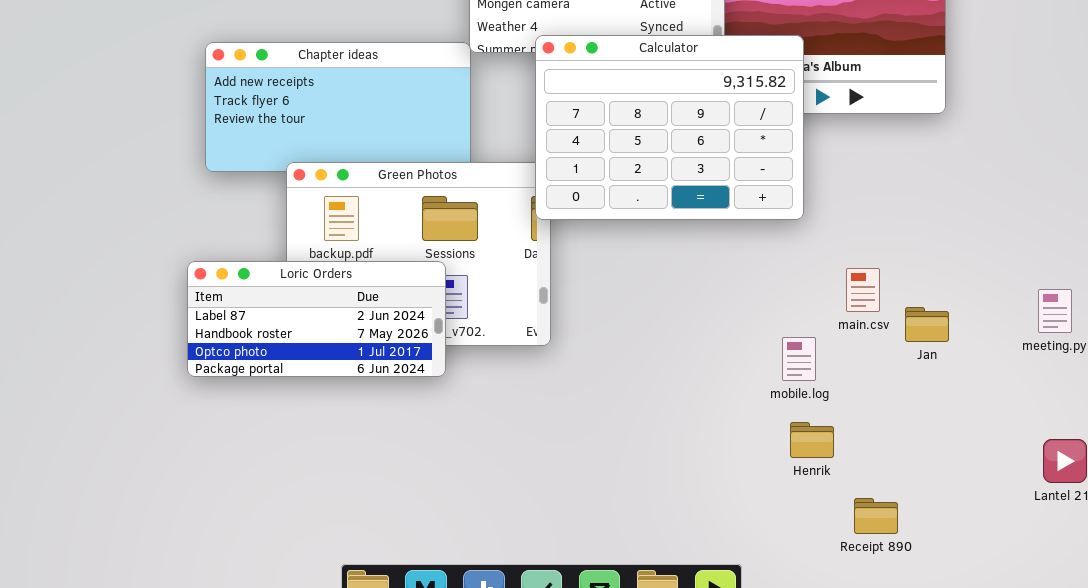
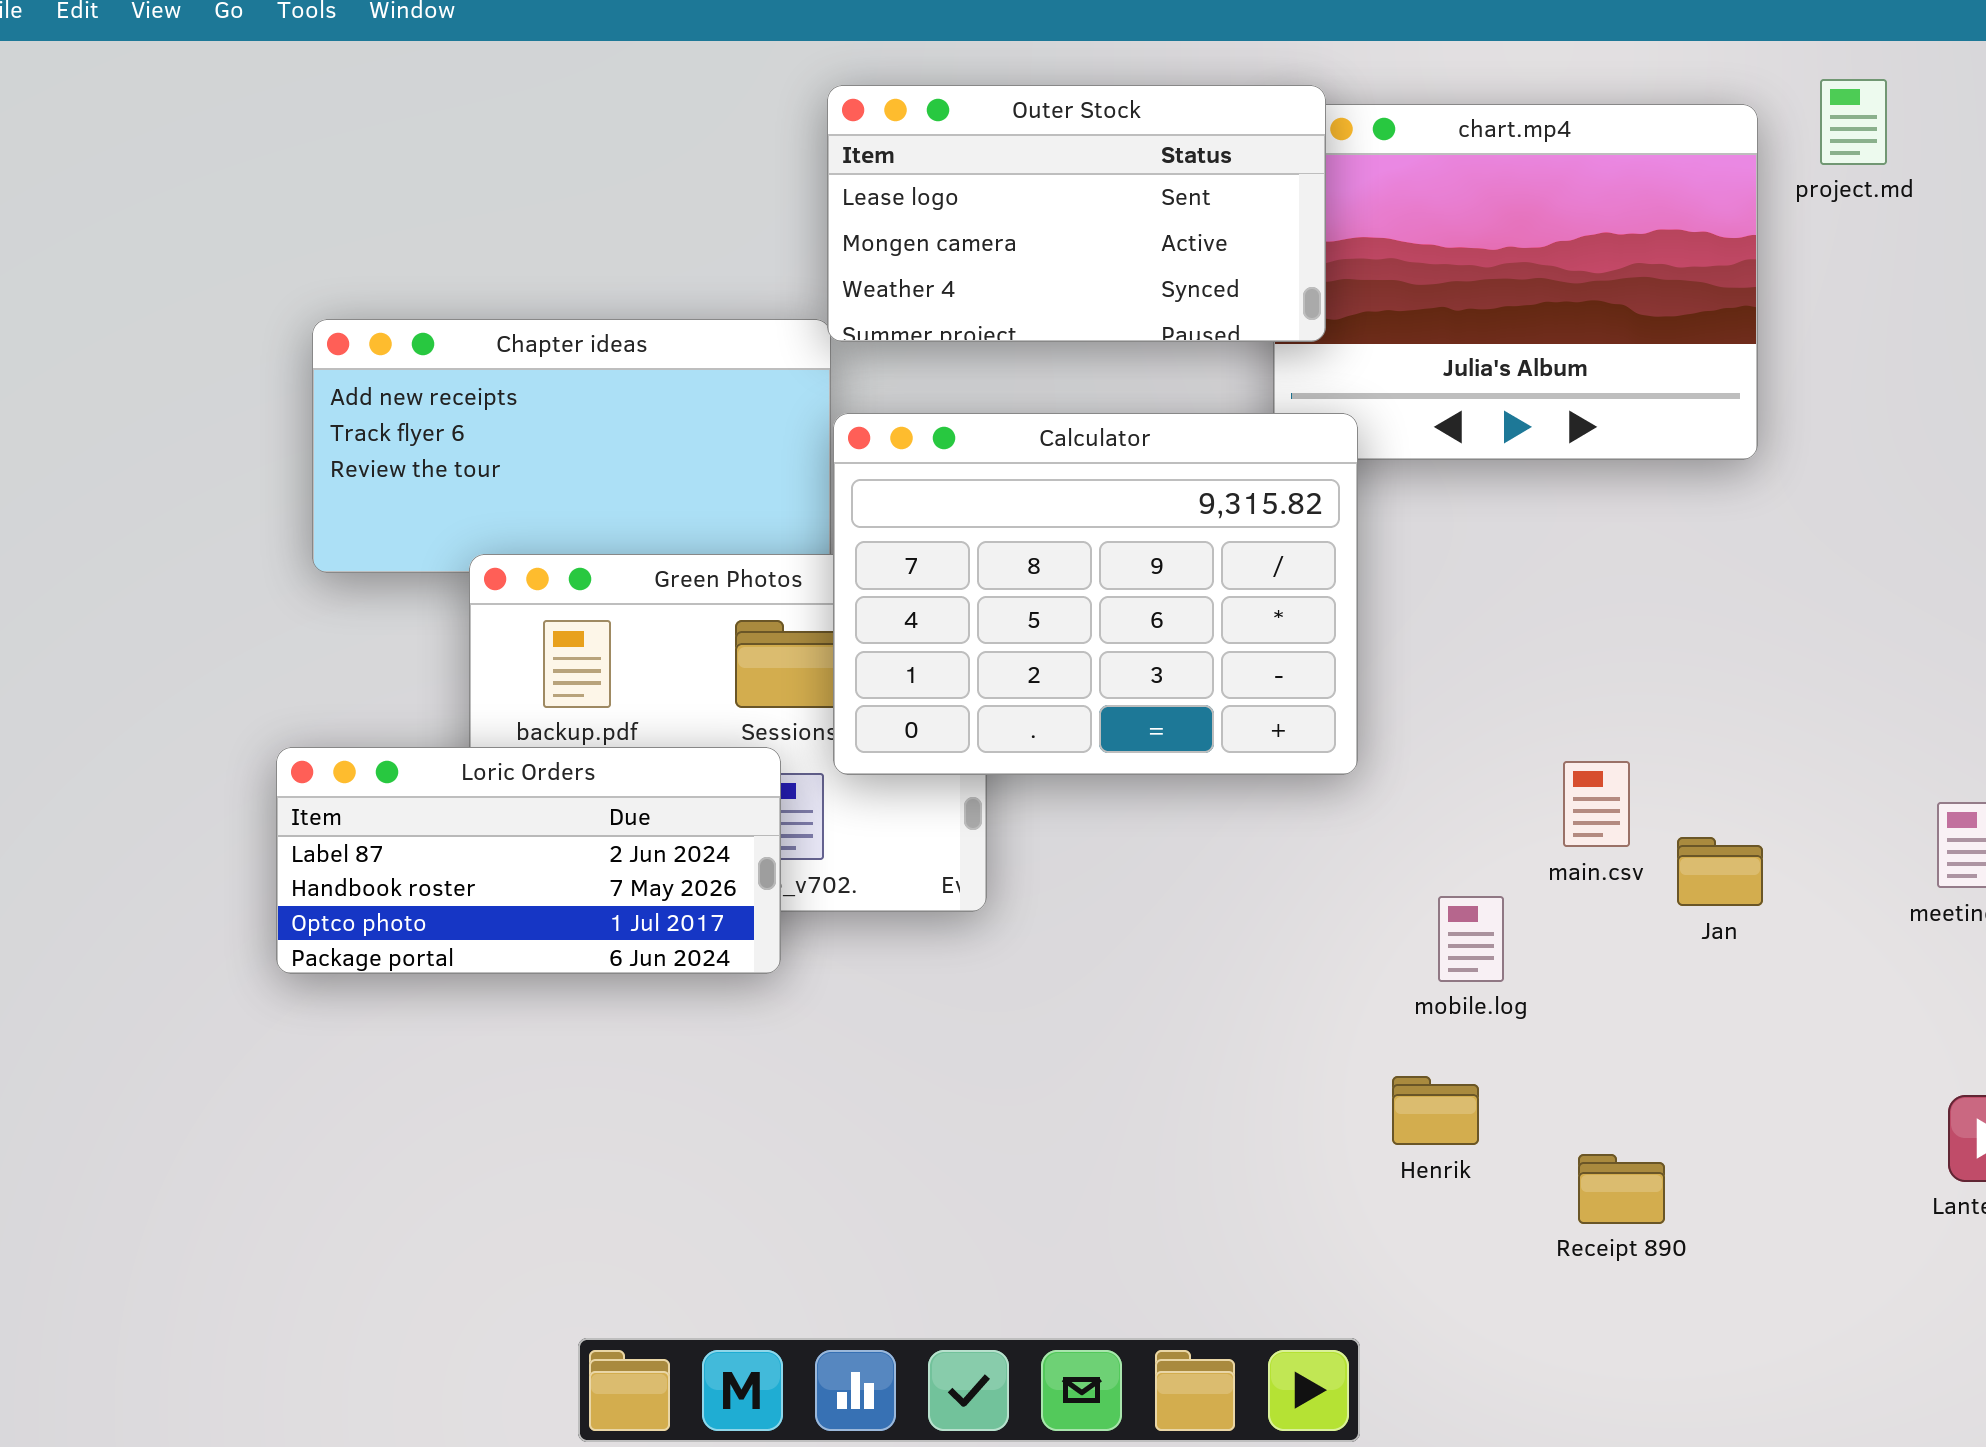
Calculator: [535,35,804,220] -> [833,413,1358,775], moved
Henrik: [790,422,834,458] -> [1392,1076,1479,1145], moved
Receipt 890: [854,498,898,534] -> [1578,1154,1665,1224], moved

